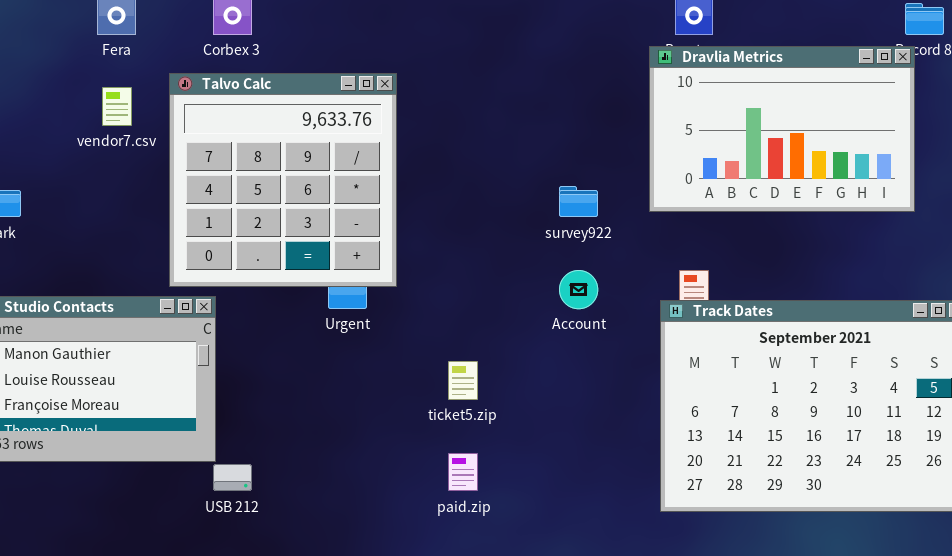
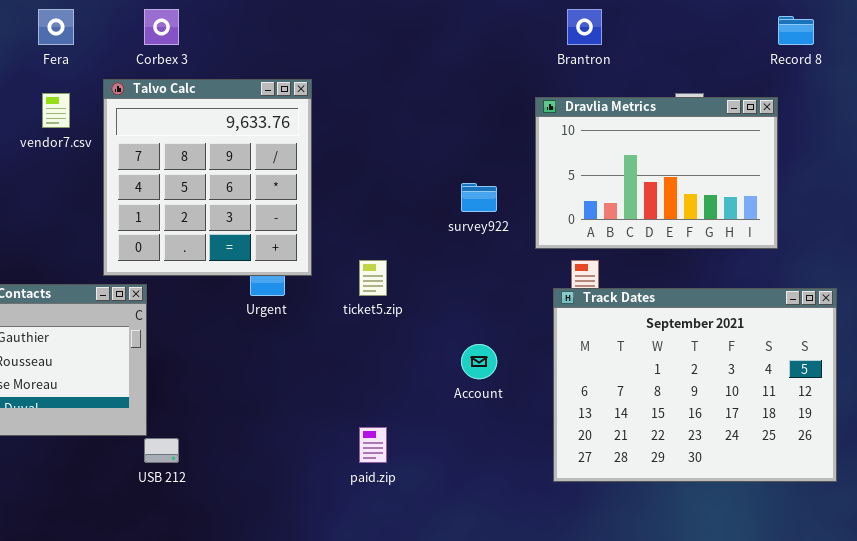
Dravlia Metrics: [649,46,915,212] -> [535,97,778,249], moved
Account: [559,270,598,309] -> [461,344,497,379], moved
ticket5.zip: [448,361,478,400] -> [359,260,387,296], moved

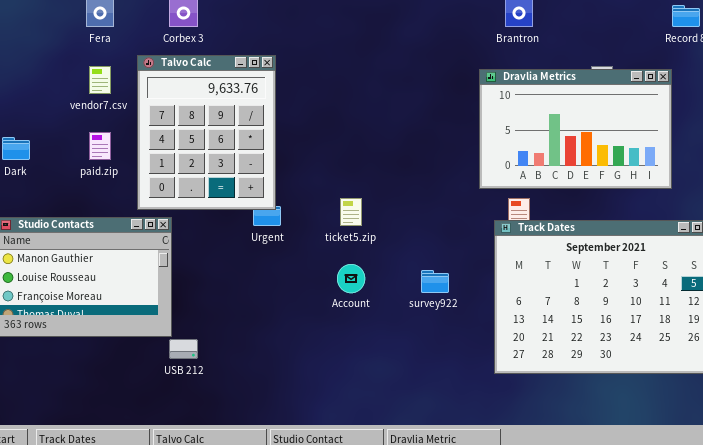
Talvo Calc: [103,79,312,276] -> [137,55,276,210], resized
survey922: [461,183,497,212] -> [421,270,449,293], moved
Account: [461,344,497,379] -> [337,264,365,293], moved
paid.zip: [359,427,387,463] -> [89,132,111,160], moved

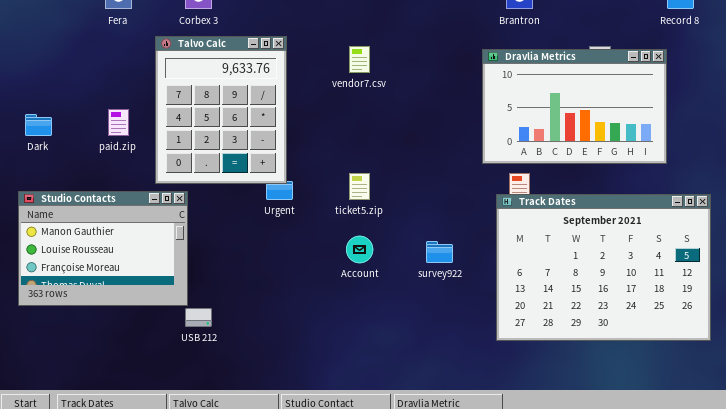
vendor7.csv: [89,66,111,94] -> [349,46,370,73], moved

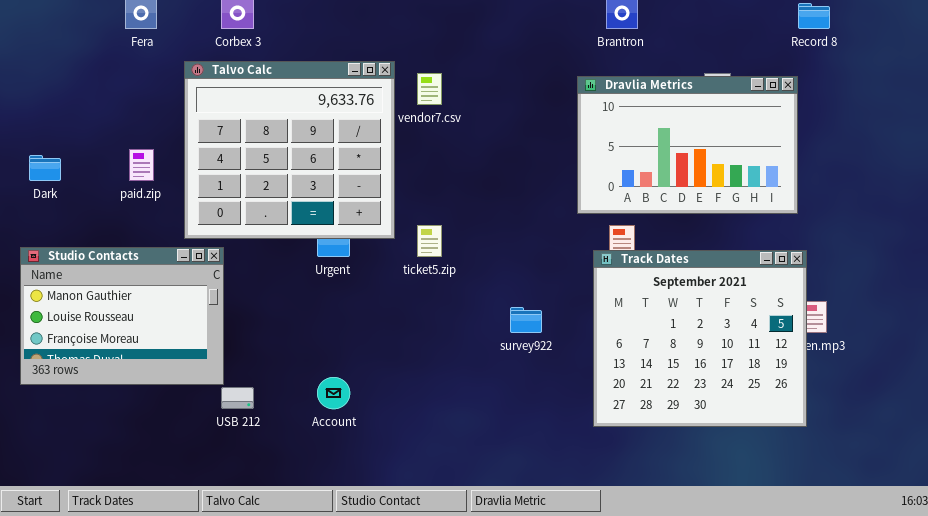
Talvo Calc: [155,36,287,184] -> [184,61,395,239], resized
Track Dates: [496,194,711,341] -> [593,250,807,427], resized
Account: [346,236,373,263] -> [317,377,350,409], moved

